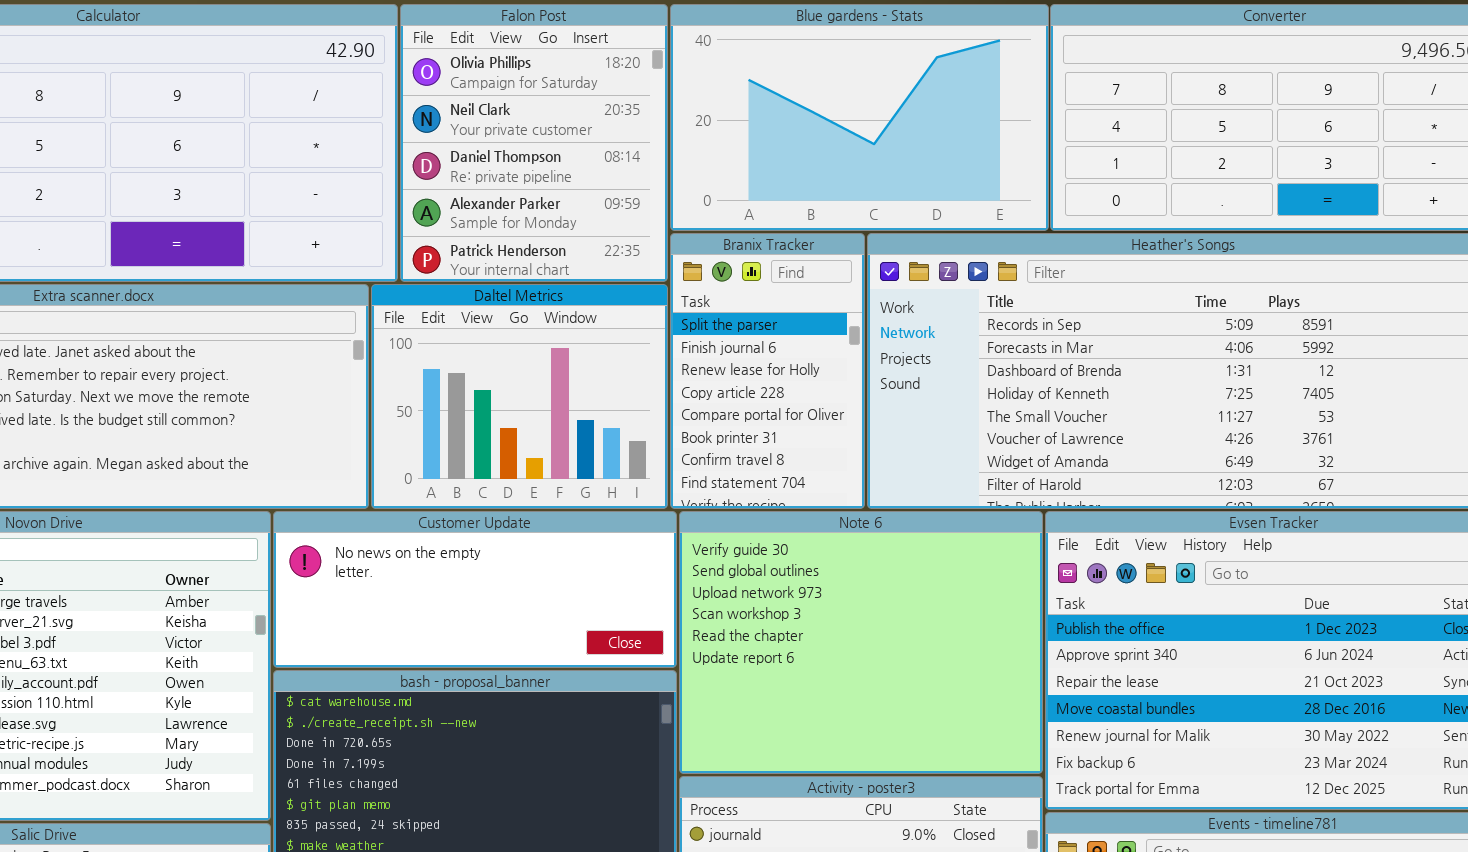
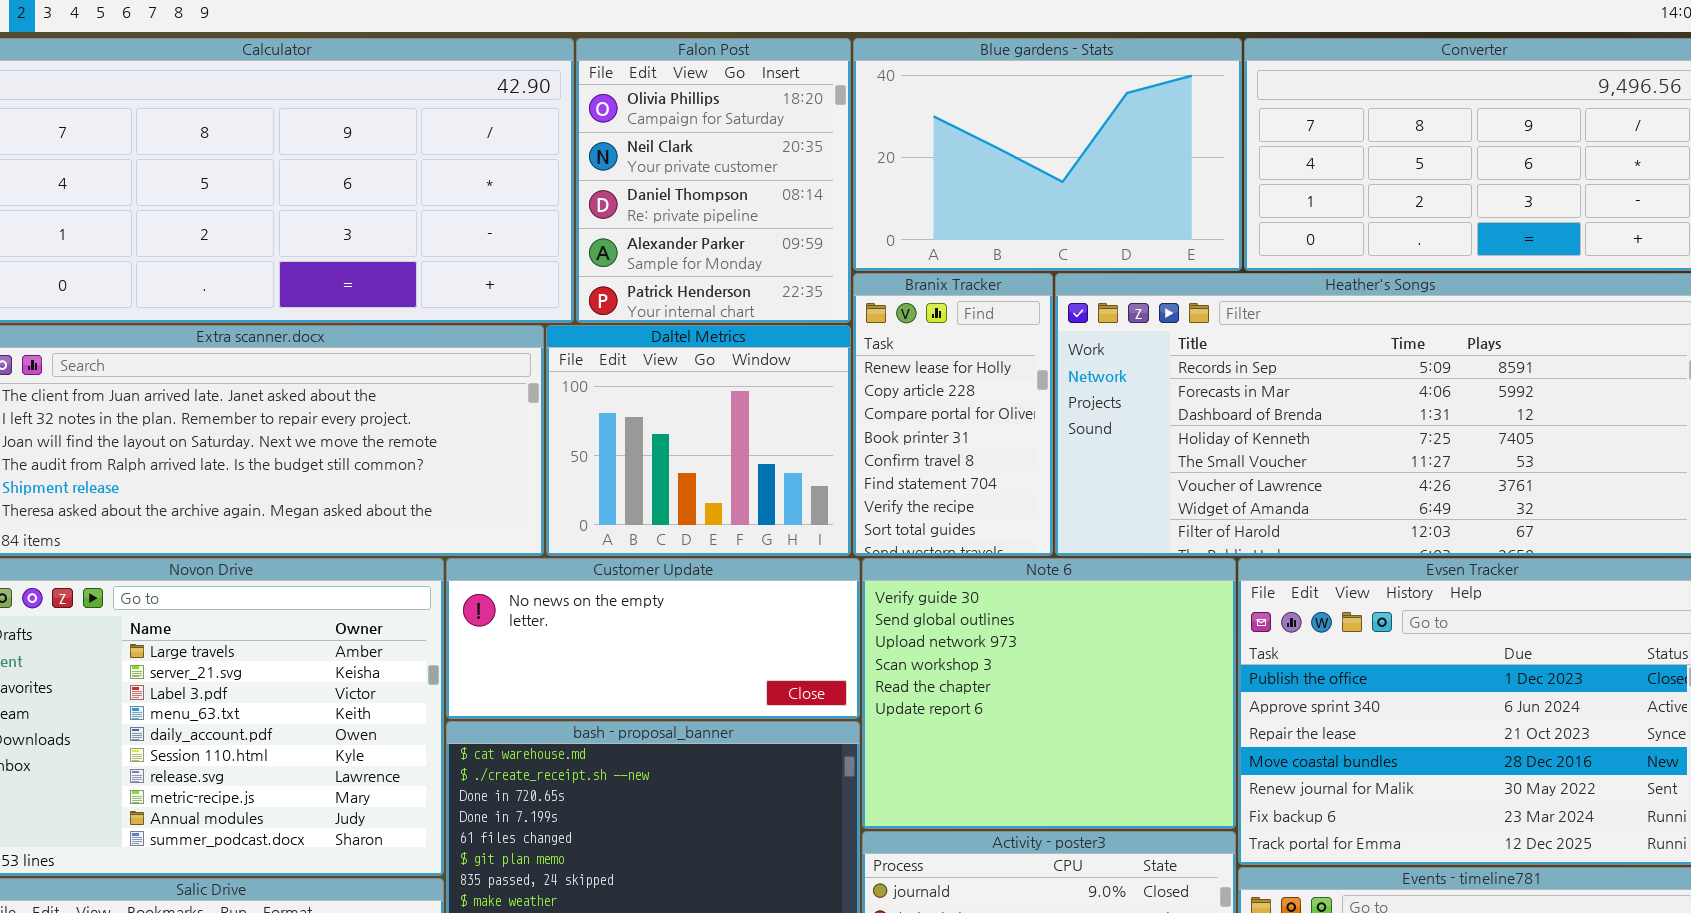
Branix Tracker: [670,233,865,509] -> [853,273,1053,556], scrolled down 2 rows

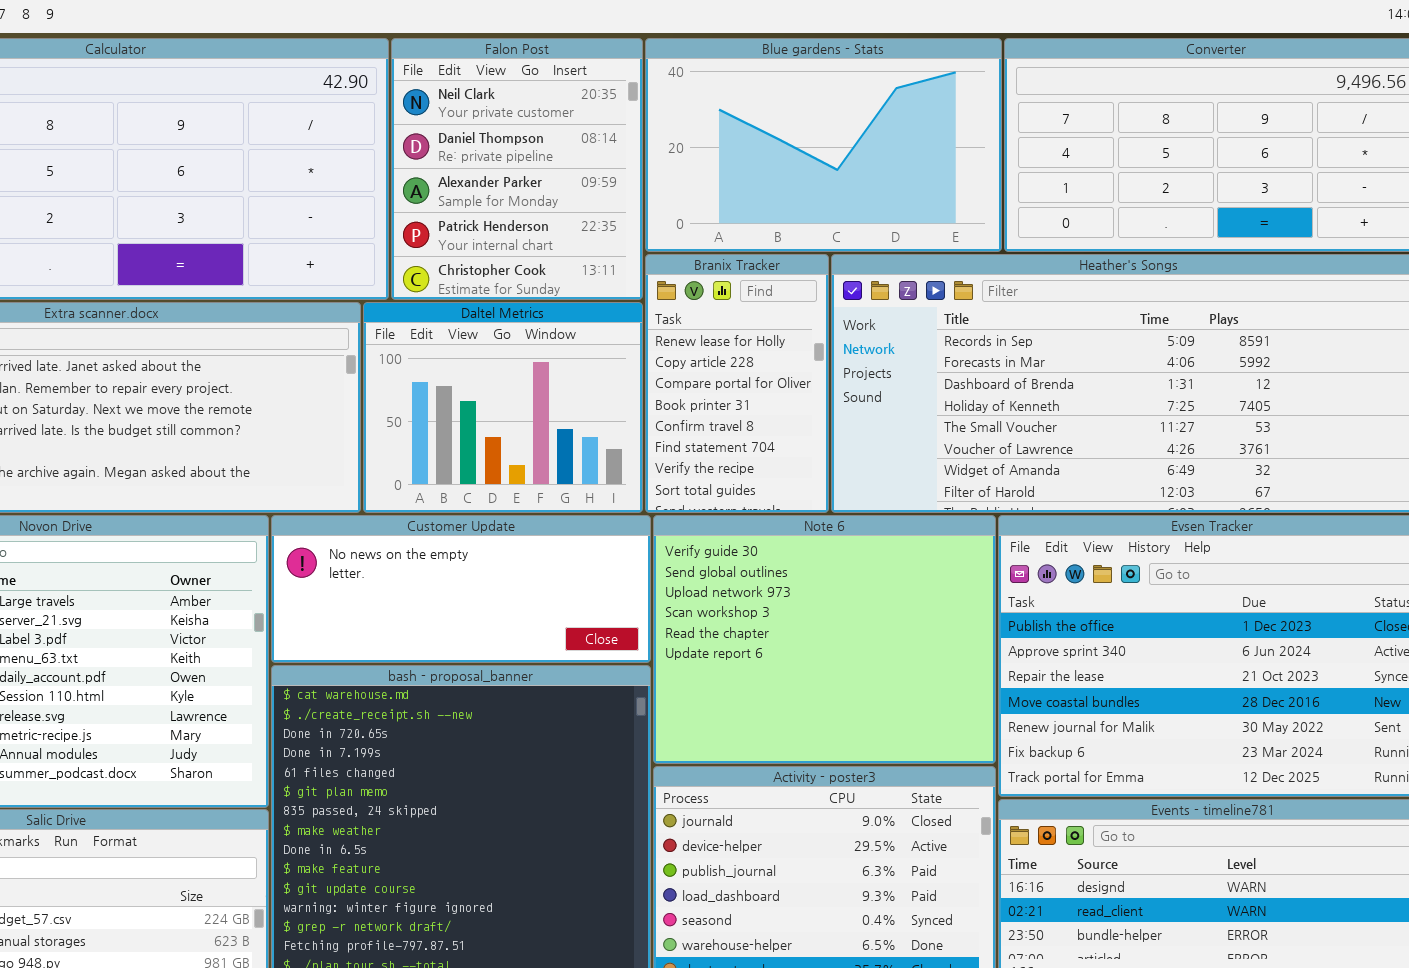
Falon Post: [576,38,851,323] -> [391,38,643,300], scrolled down 1 row

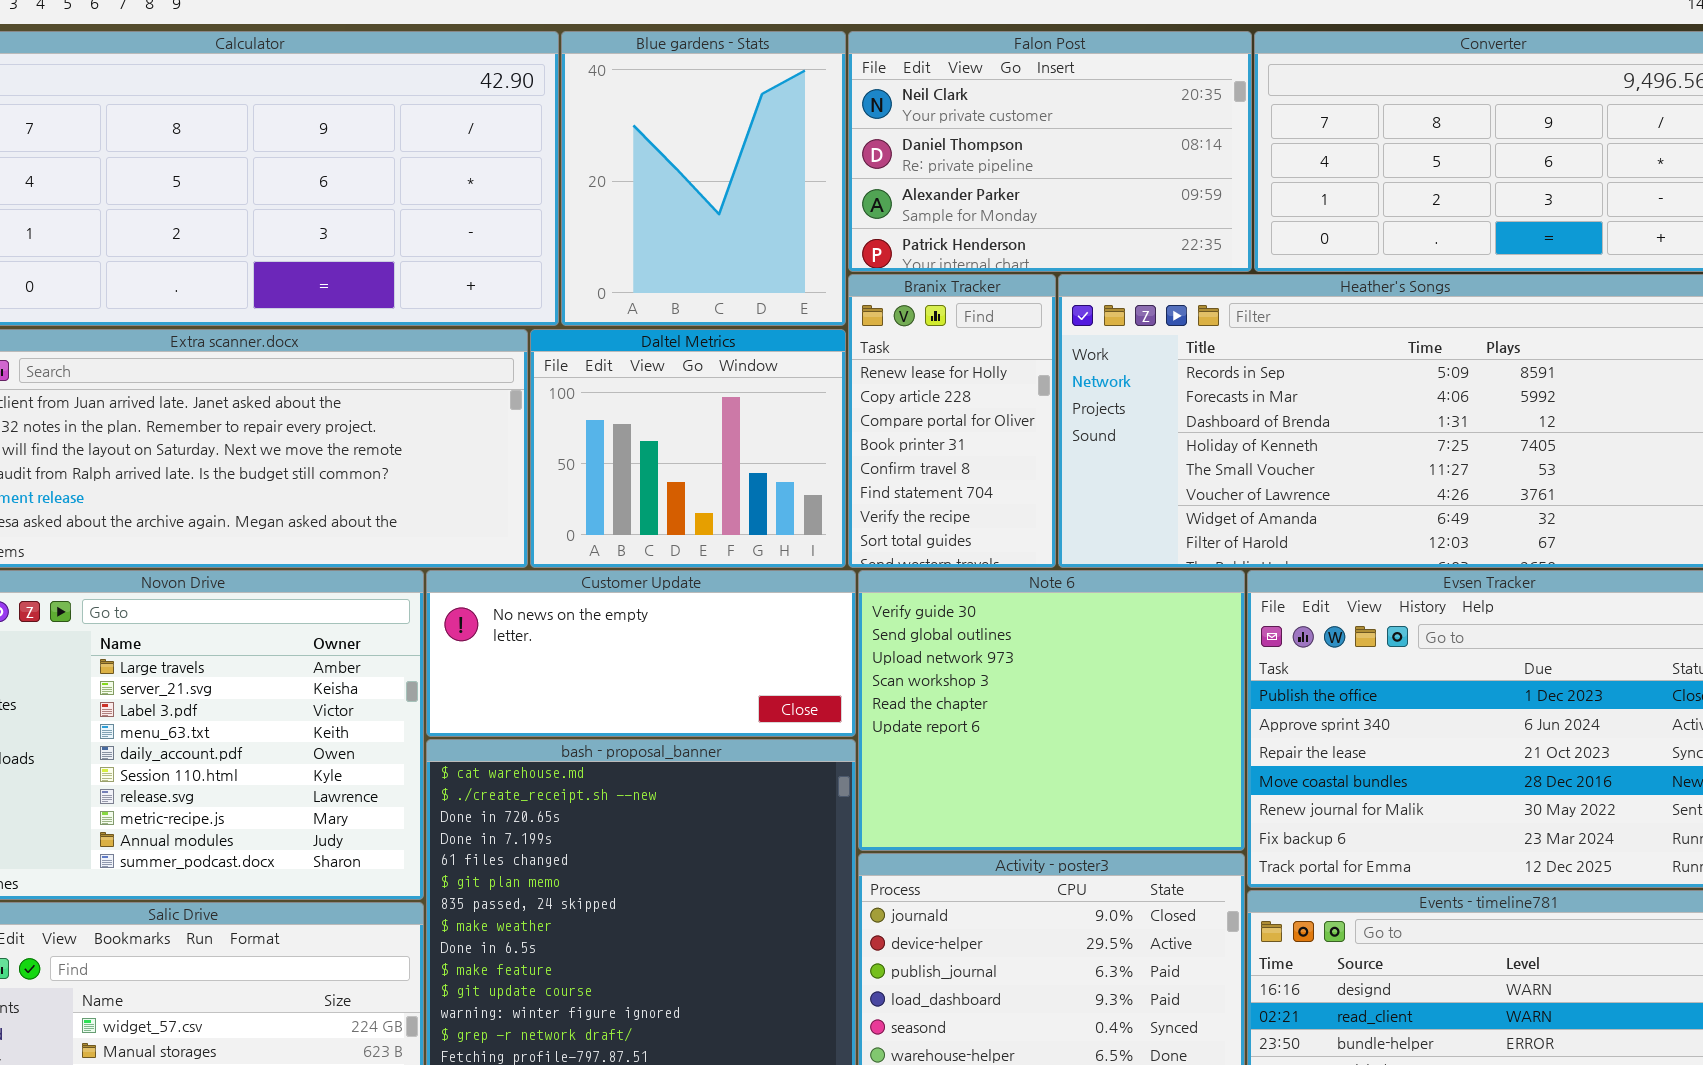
Falon Post: [391,38,643,300] -> [848,31,1252,272], moved, resized
Blue gardens - Stats: [645,38,1002,252] -> [561,31,846,326], moved, resized

